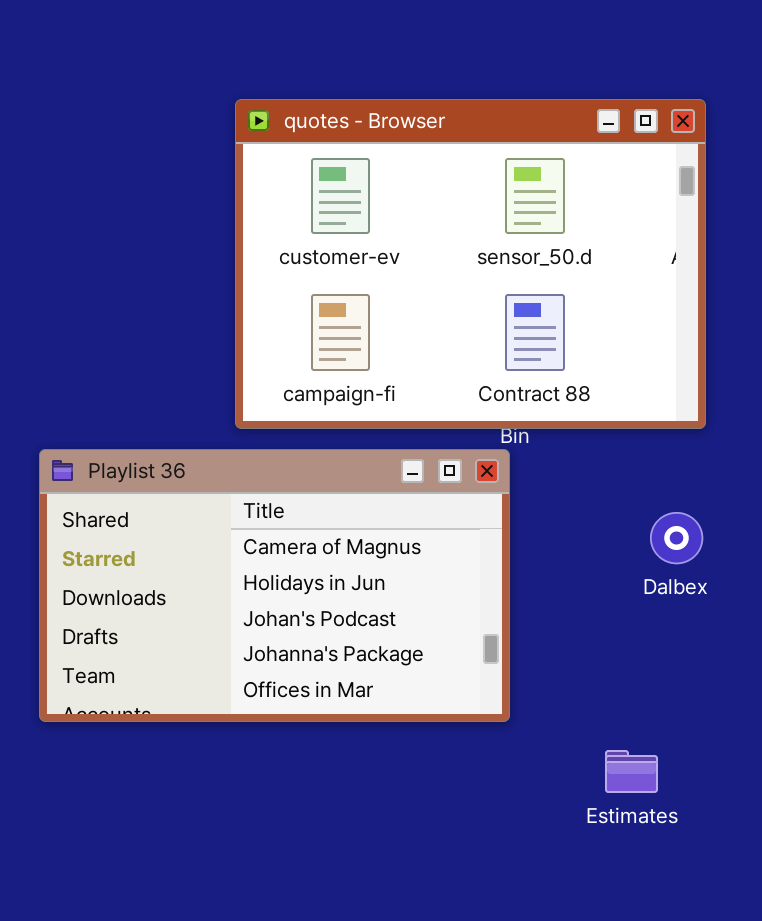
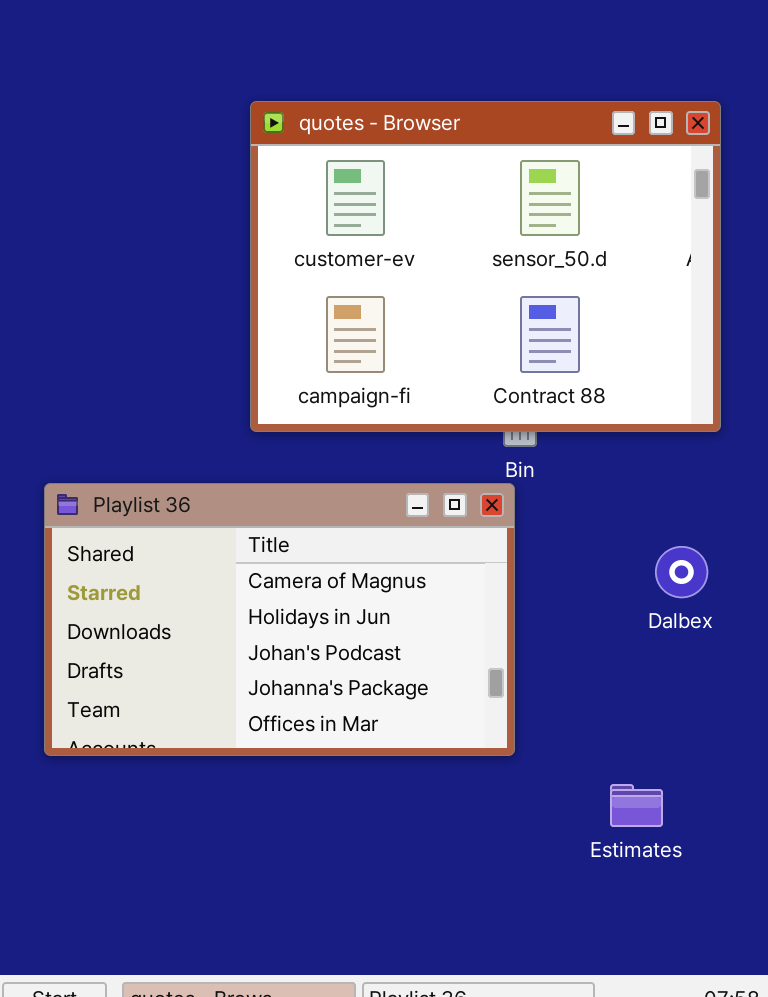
quotes - Browser: [235,99,706,429] -> [250,101,721,432], moved

